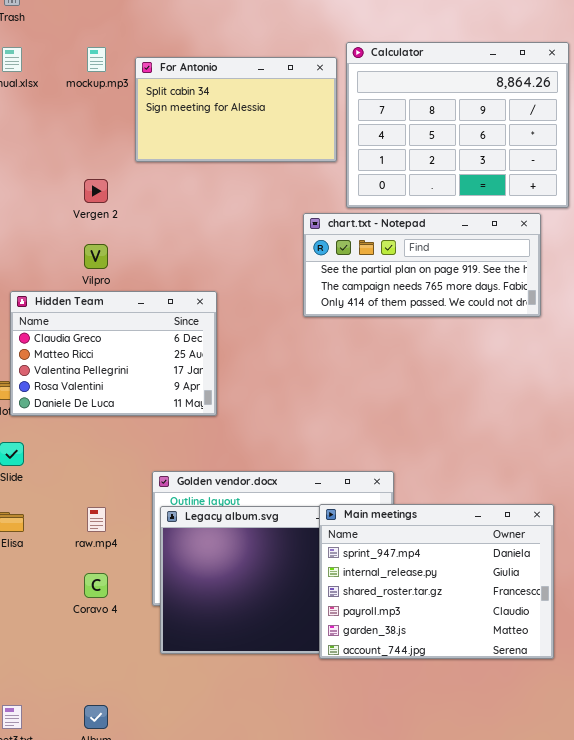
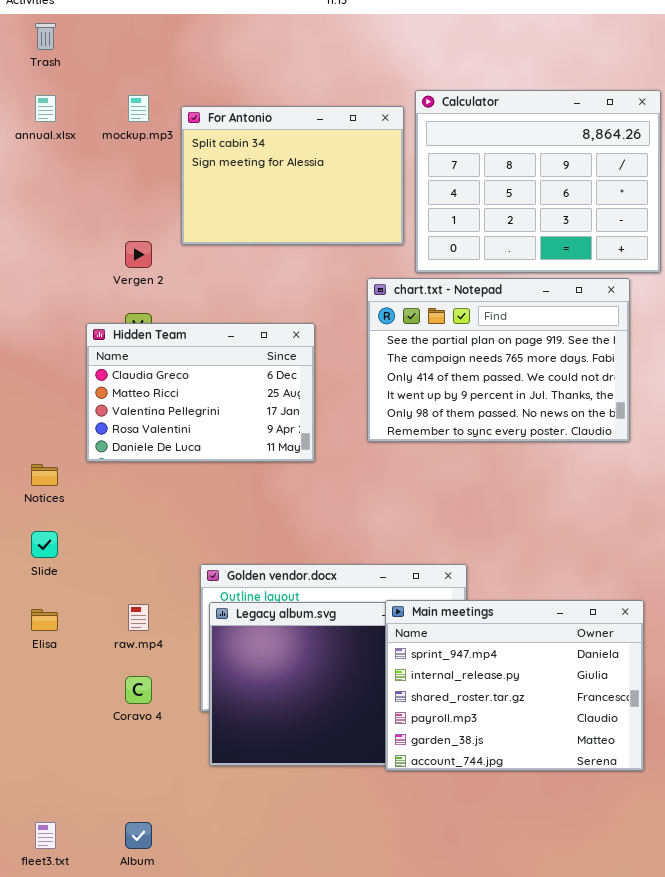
For Antonio: [135,57,337,162] -> [181,106,404,245], resized
chart.txt - Notepad: [303,213,541,317] -> [367,278,630,442], resized
Hidden Team: [10,291,217,416] -> [86,323,315,462], moved

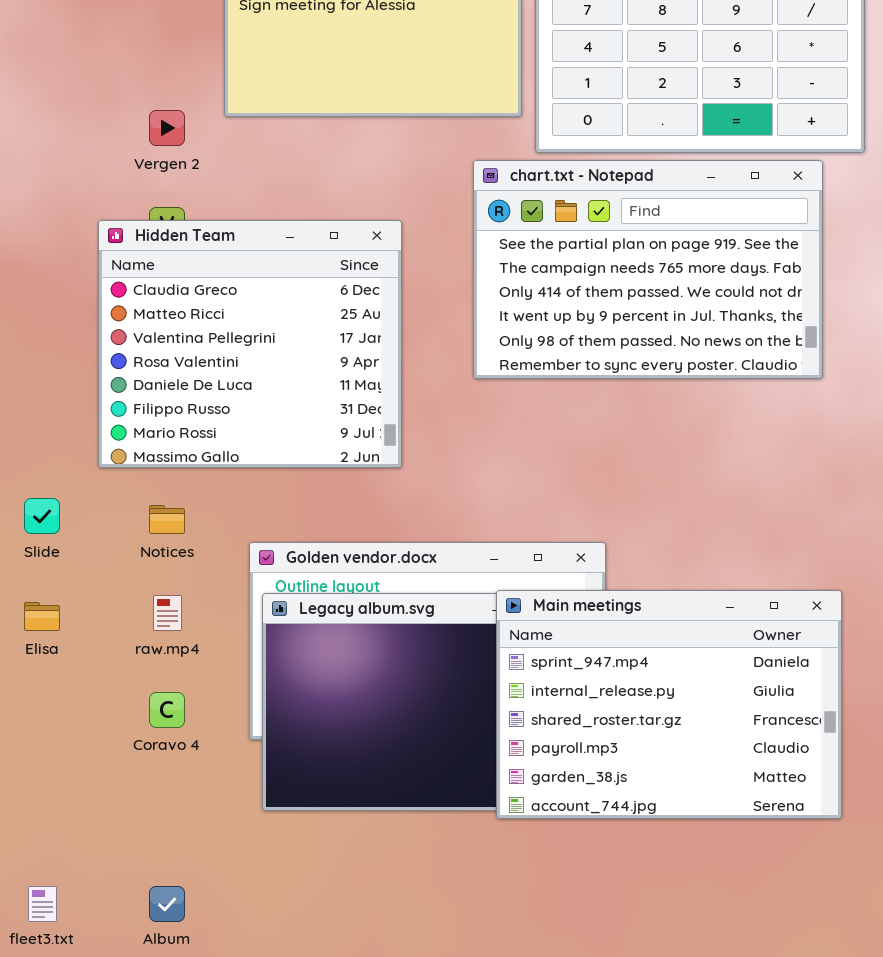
Hidden Team: [86,323,315,462] -> [98,220,402,468], resized
Notices: [31,464,58,486] -> [149,505,185,534], moved

